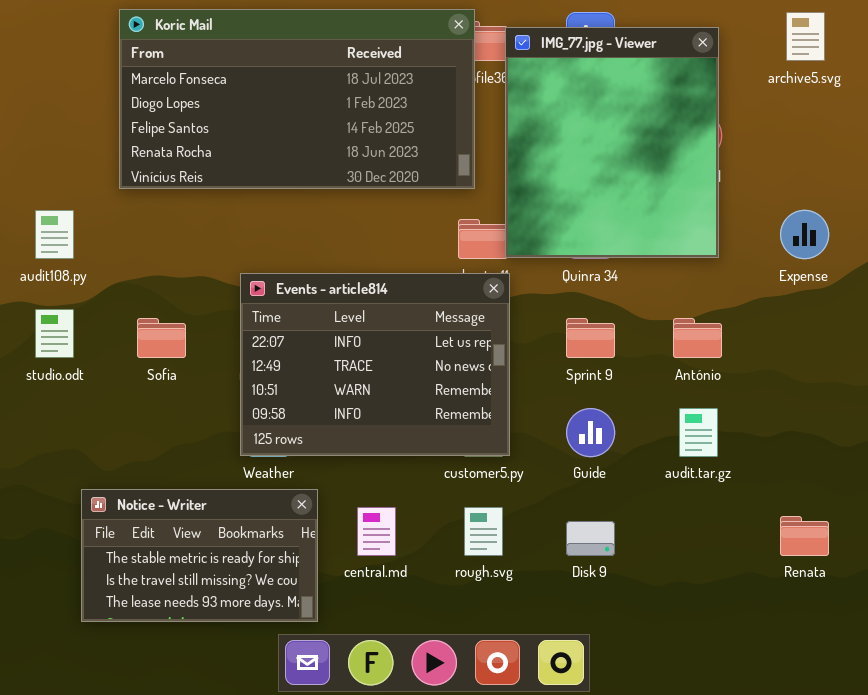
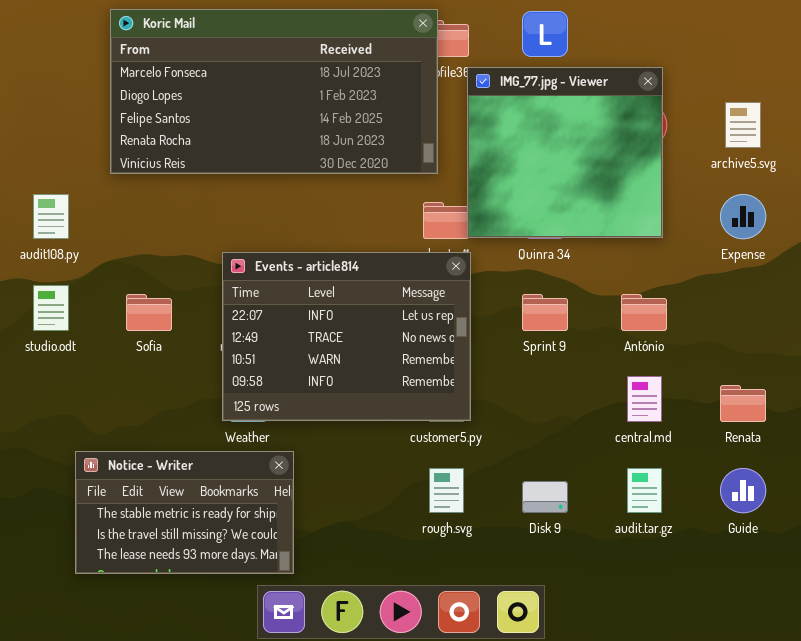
archive5.svg: [786,12,825,61] -> [725,102,761,148], moved
IMG_77.jpg - Viewer: [505,27,719,258] -> [467,67,663,238], resized
Guide: [566,408,615,457] -> [720,468,766,513], moved
audit.tar.gz: [679,408,718,457] -> [627,468,662,513], moved
central.md: [357,507,396,556] -> [627,376,662,422], moved
Renata: [780,516,829,556] -> [720,385,766,422], moved

